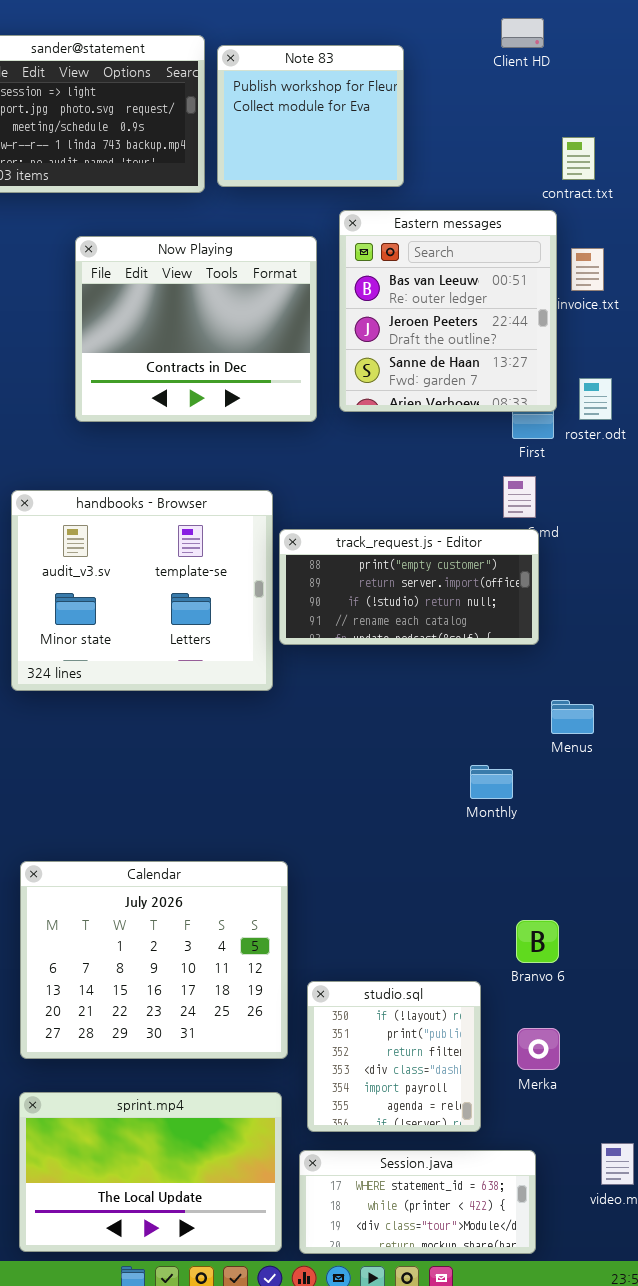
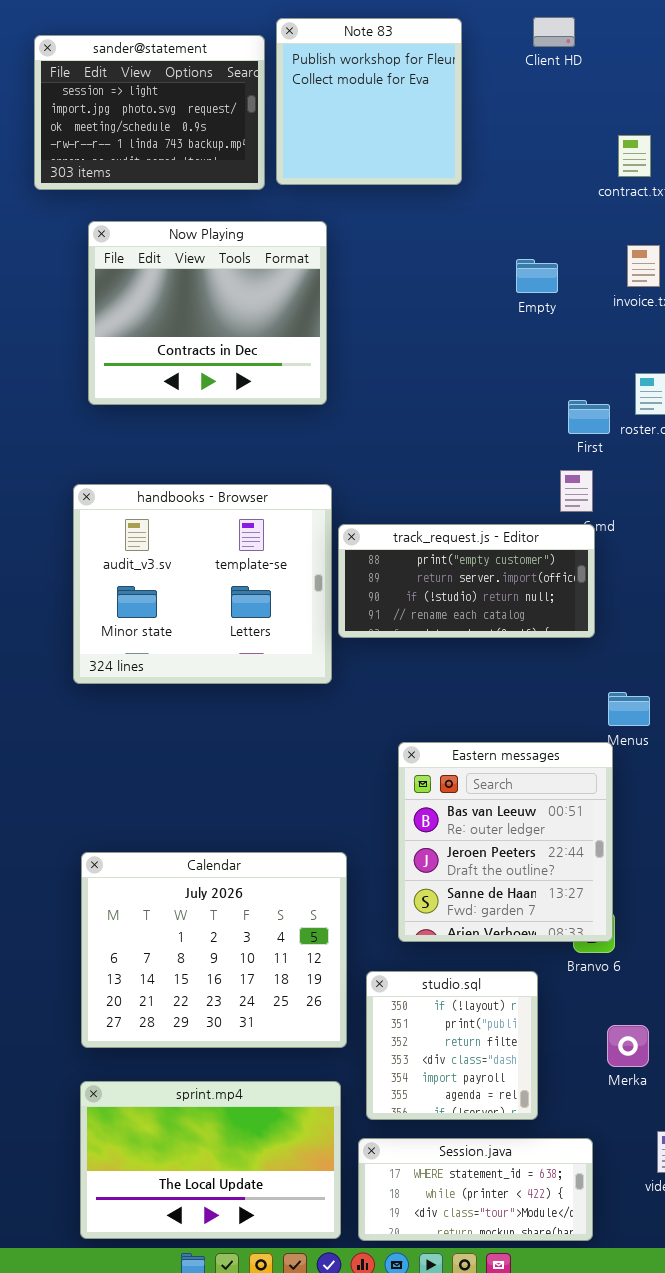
Client HD: [501,18,544,48] -> [533,17,575,47], moved
Note 83: [217,45,404,187] -> [276,18,462,185], resized
Eastern messages: [339,210,557,412] -> [398,742,613,942], moved
Now Playing: [75,236,317,422] -> [88,221,327,405], moved
Merka: [517,1028,560,1070] -> [607,1025,649,1067], moved

